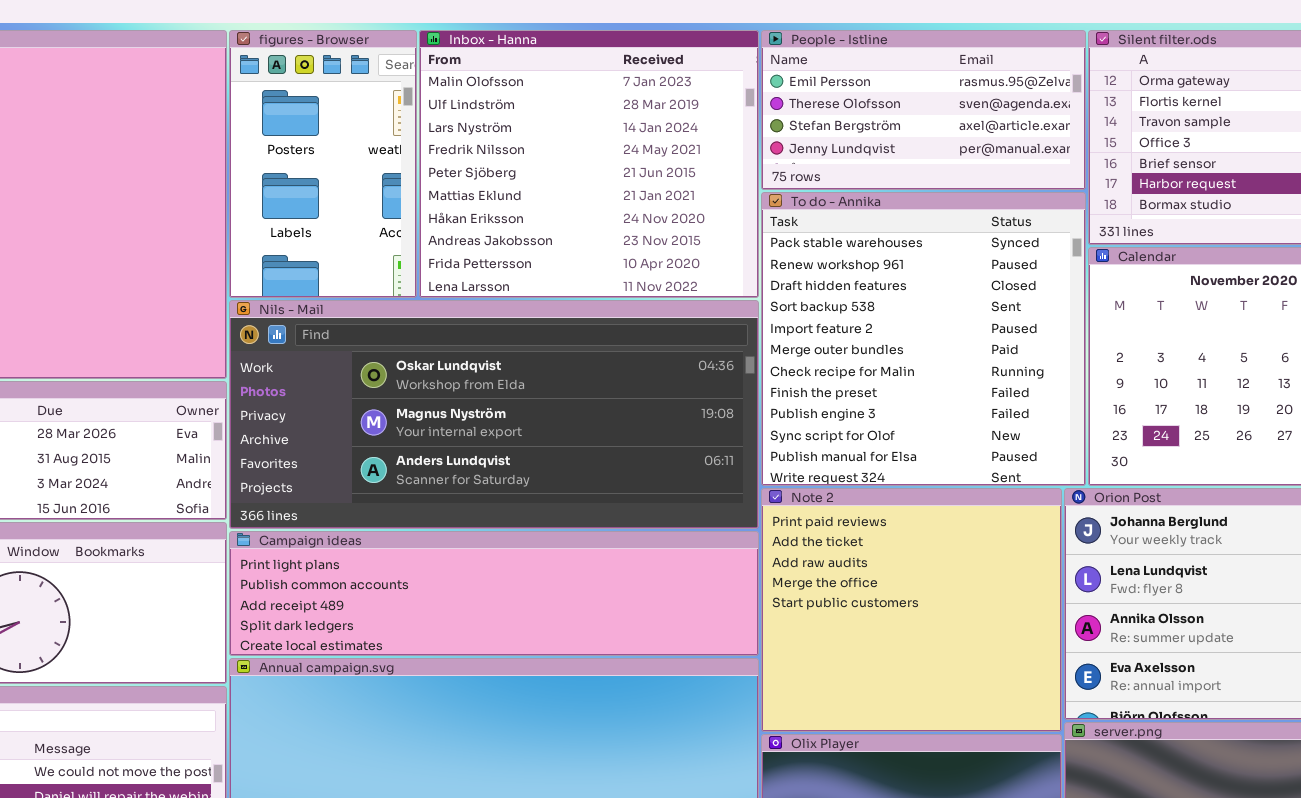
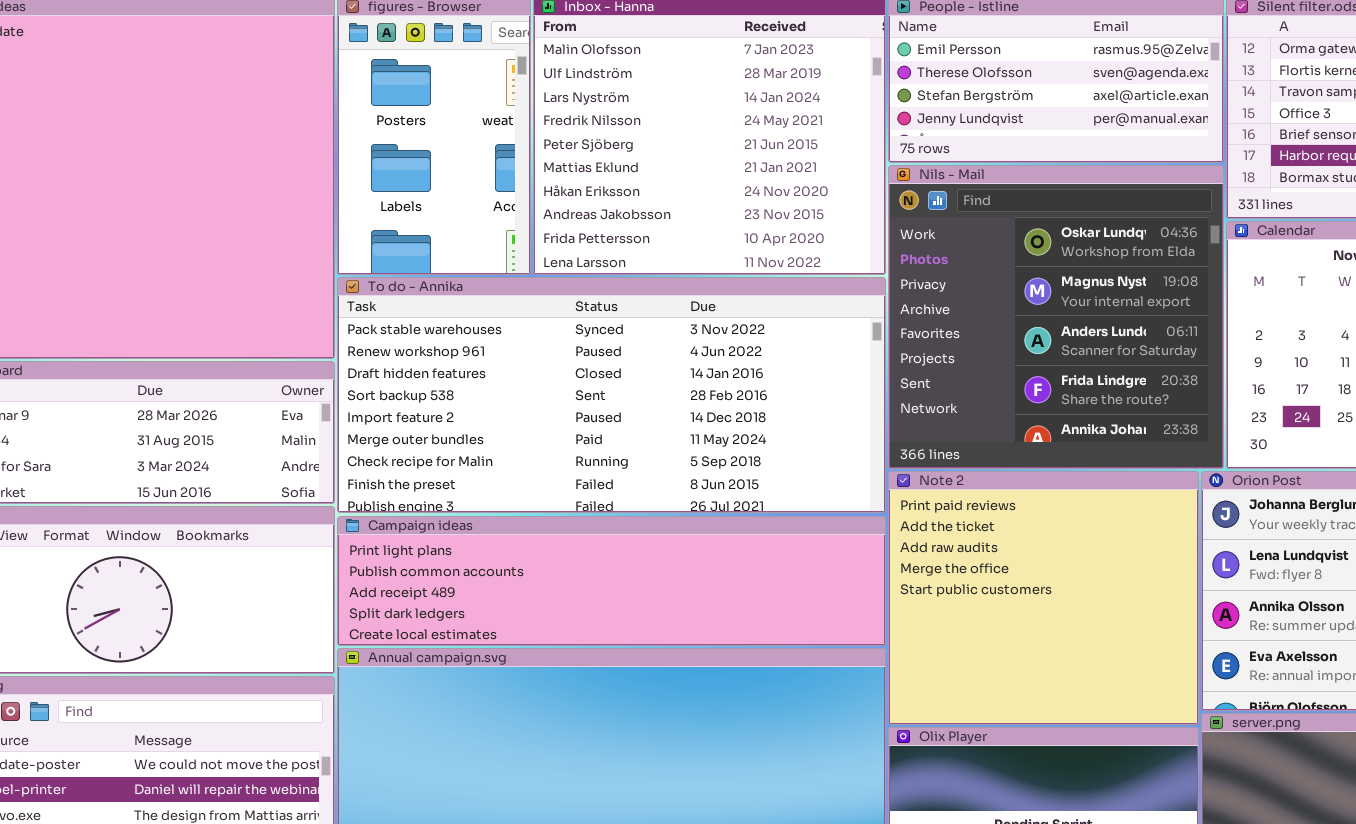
To do - Annika: [761,192,1086,486] -> [337,277,886,513], moved, resized
Nils - Mail: [229,300,759,529] -> [888,165,1224,469], moved, resized

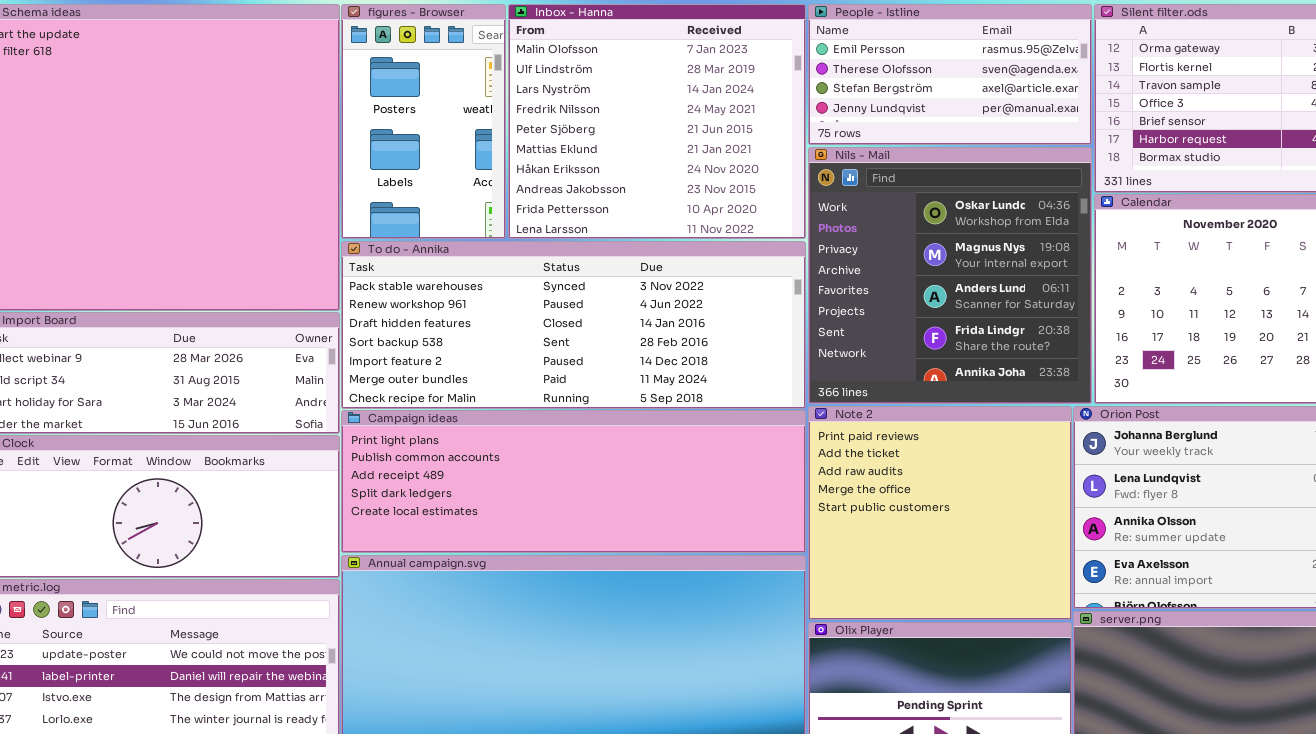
To do - Annika: [337,277,886,513] -> [341,241,806,409], resized
Campaign ideas: [337,516,886,646] -> [341,410,806,553], resized

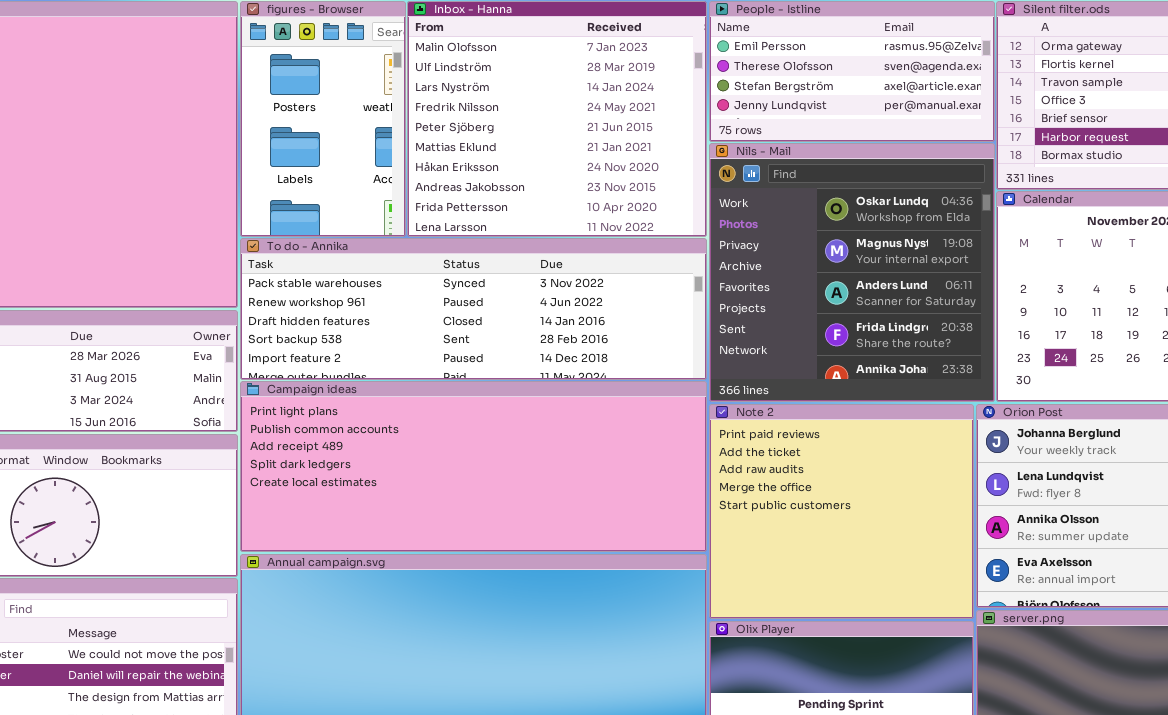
To do - Annika: [341,241,806,409] -> [240,238,707,380], resized
Campaign ideas: [341,410,806,553] -> [240,381,707,552], resized

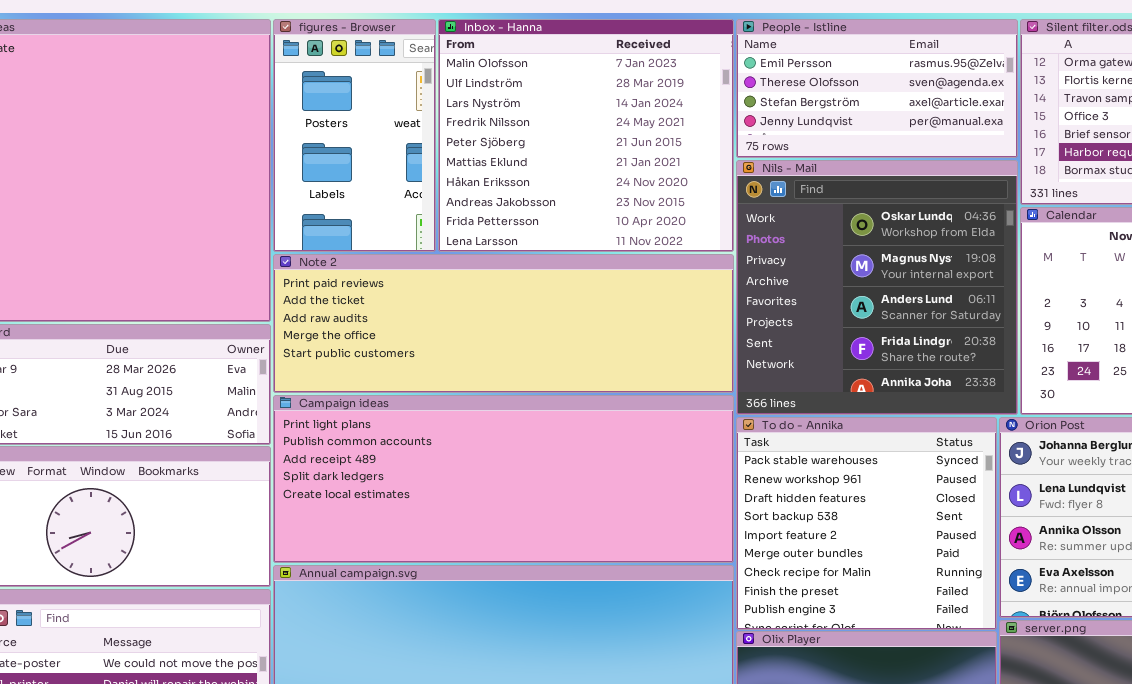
To do - Annika: [240,238,707,380] -> [736,417,997,630], moved, resized
Note 2: [709,404,974,619] -> [273,254,734,393], moved, resized

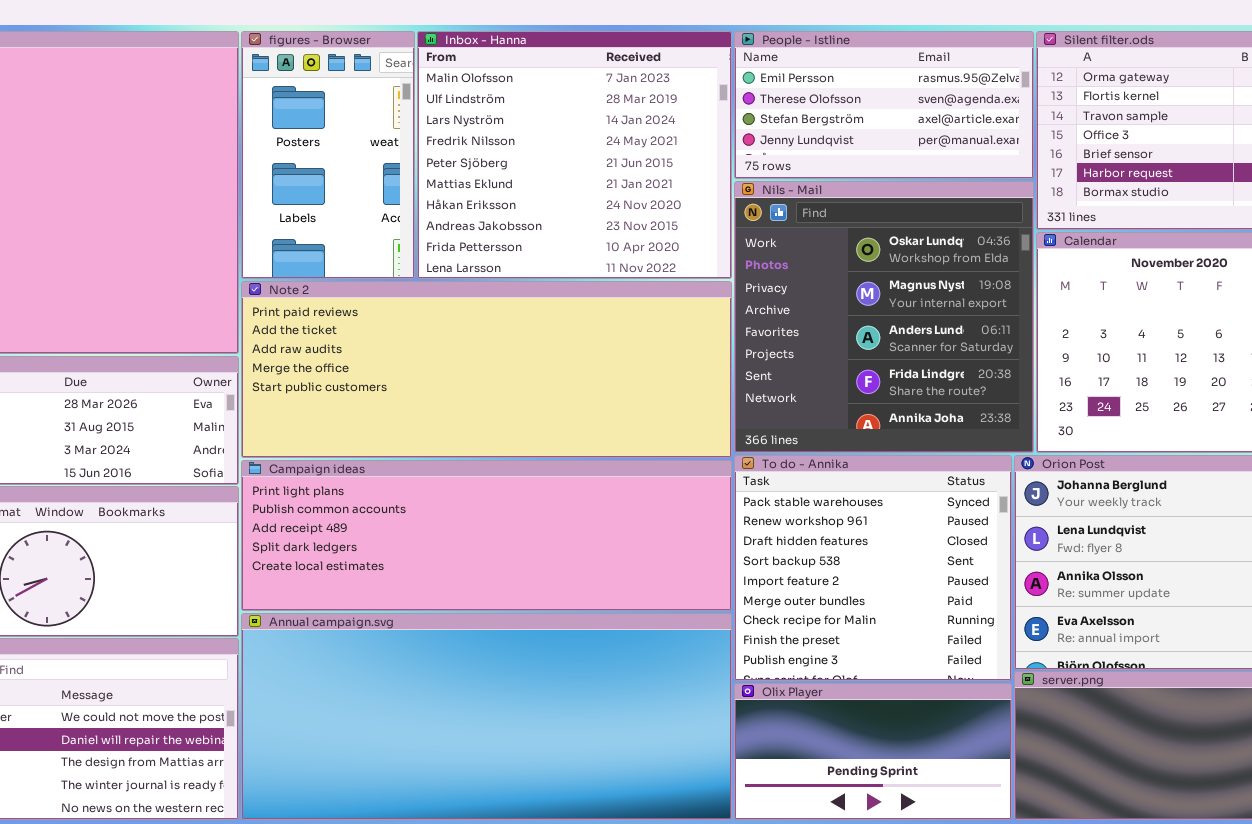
Note 2: [273,254,734,393] -> [241,281,732,458], resized
Campaign ideas: [273,395,734,563] -> [241,460,732,611], resized

